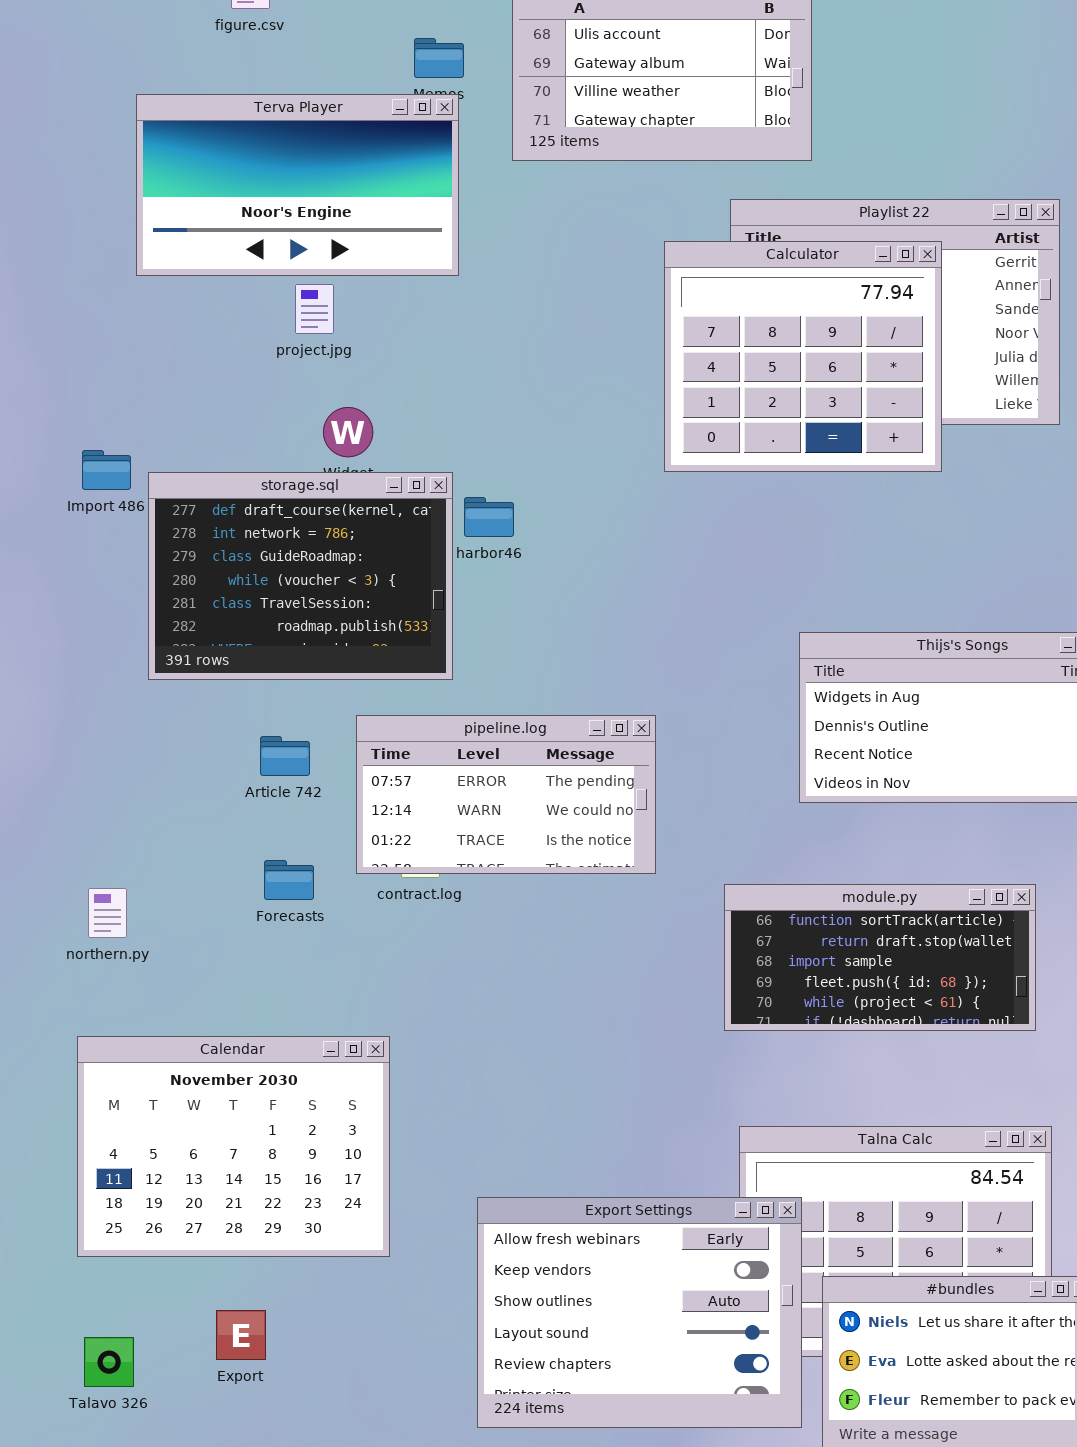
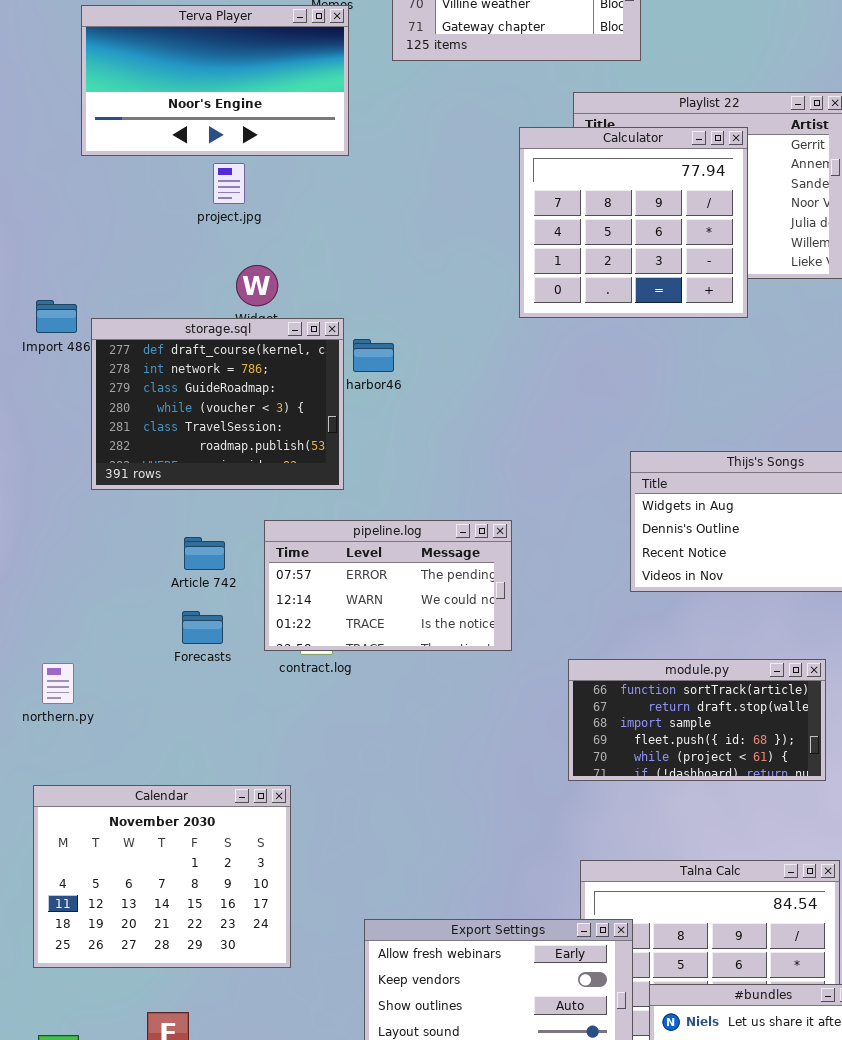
Forecasts: [264,860,314,900] -> [182,611,223,644], moved

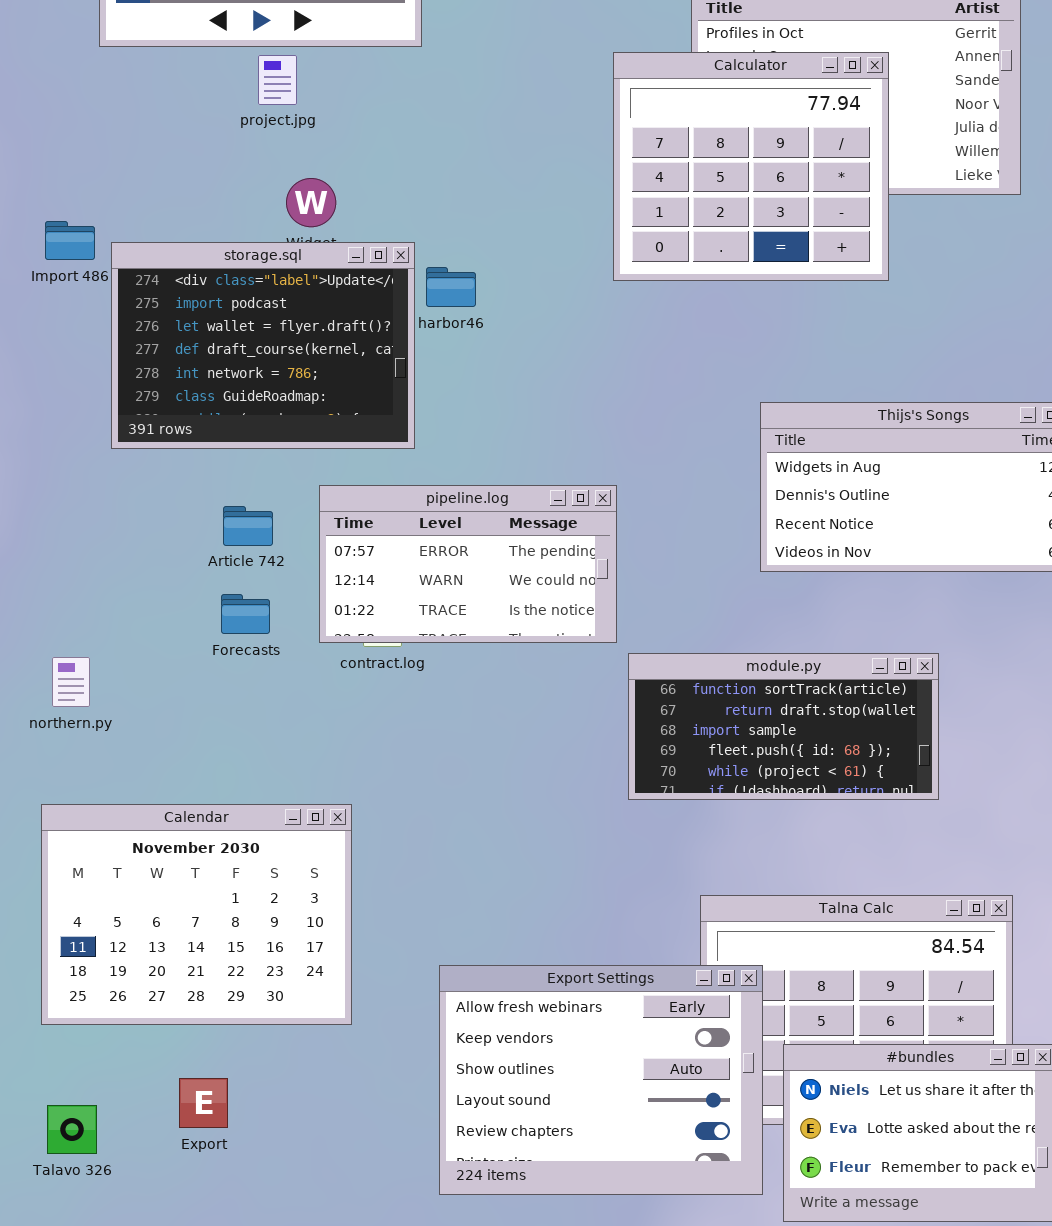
Calculator: [519,127,748,318] -> [613,52,889,281], moved
storage.sql: [91,318,344,490] -> [111,242,415,449], scrolled up 3 rows
module.py: [568,659,826,781] -> [628,653,939,800], moved

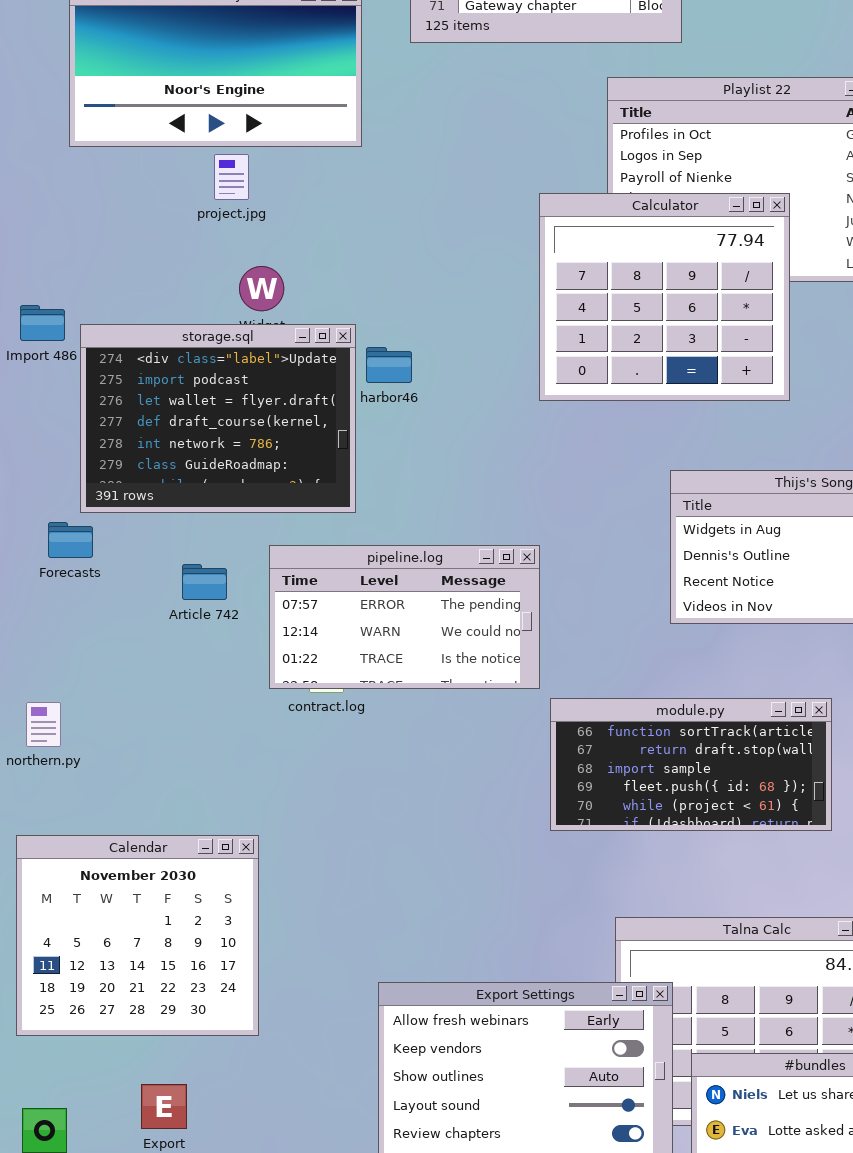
Calculator: [613,52,889,281] -> [539,193,790,401], moved
Forecasts: [221,594,270,634] -> [48,522,93,558], moved
Calendar: [41,804,352,1025] -> [16,835,259,1036], resized

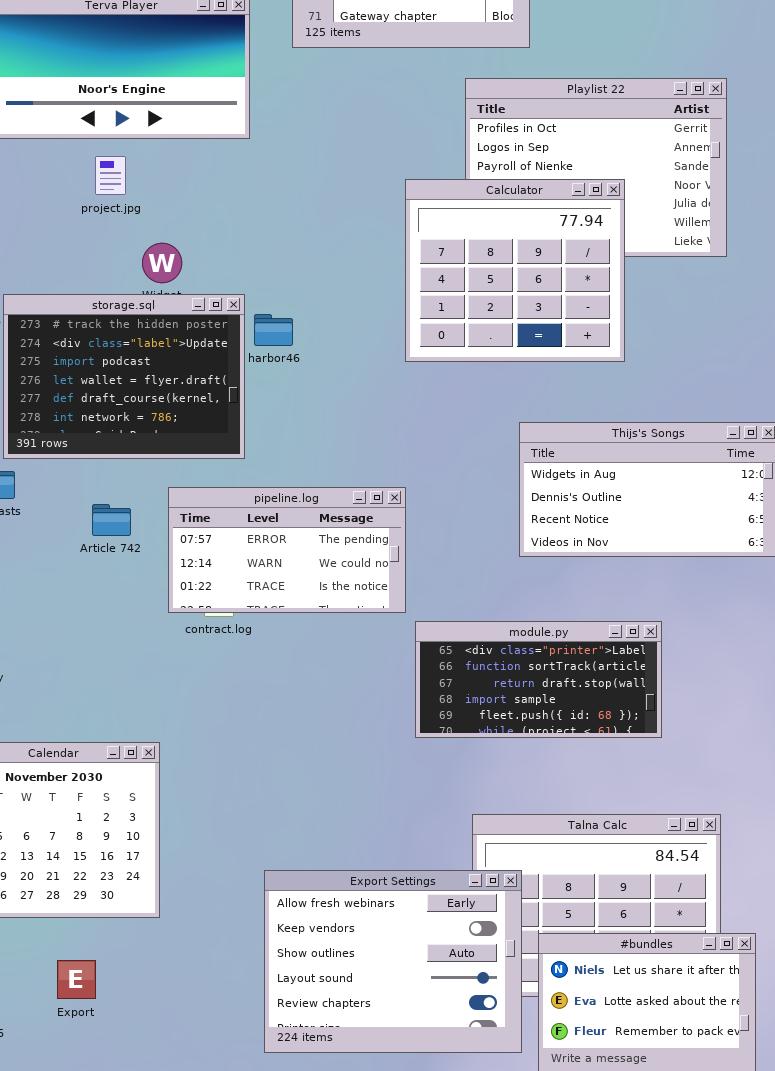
project.jpg: [214,154,249,200] -> [95,156,126,195], moved
storage.sql: [80,324,356,513] -> [3,294,245,459], scrolled up 1 row
module.py: [550,698,832,831] -> [415,621,662,738], scrolled up 1 row

